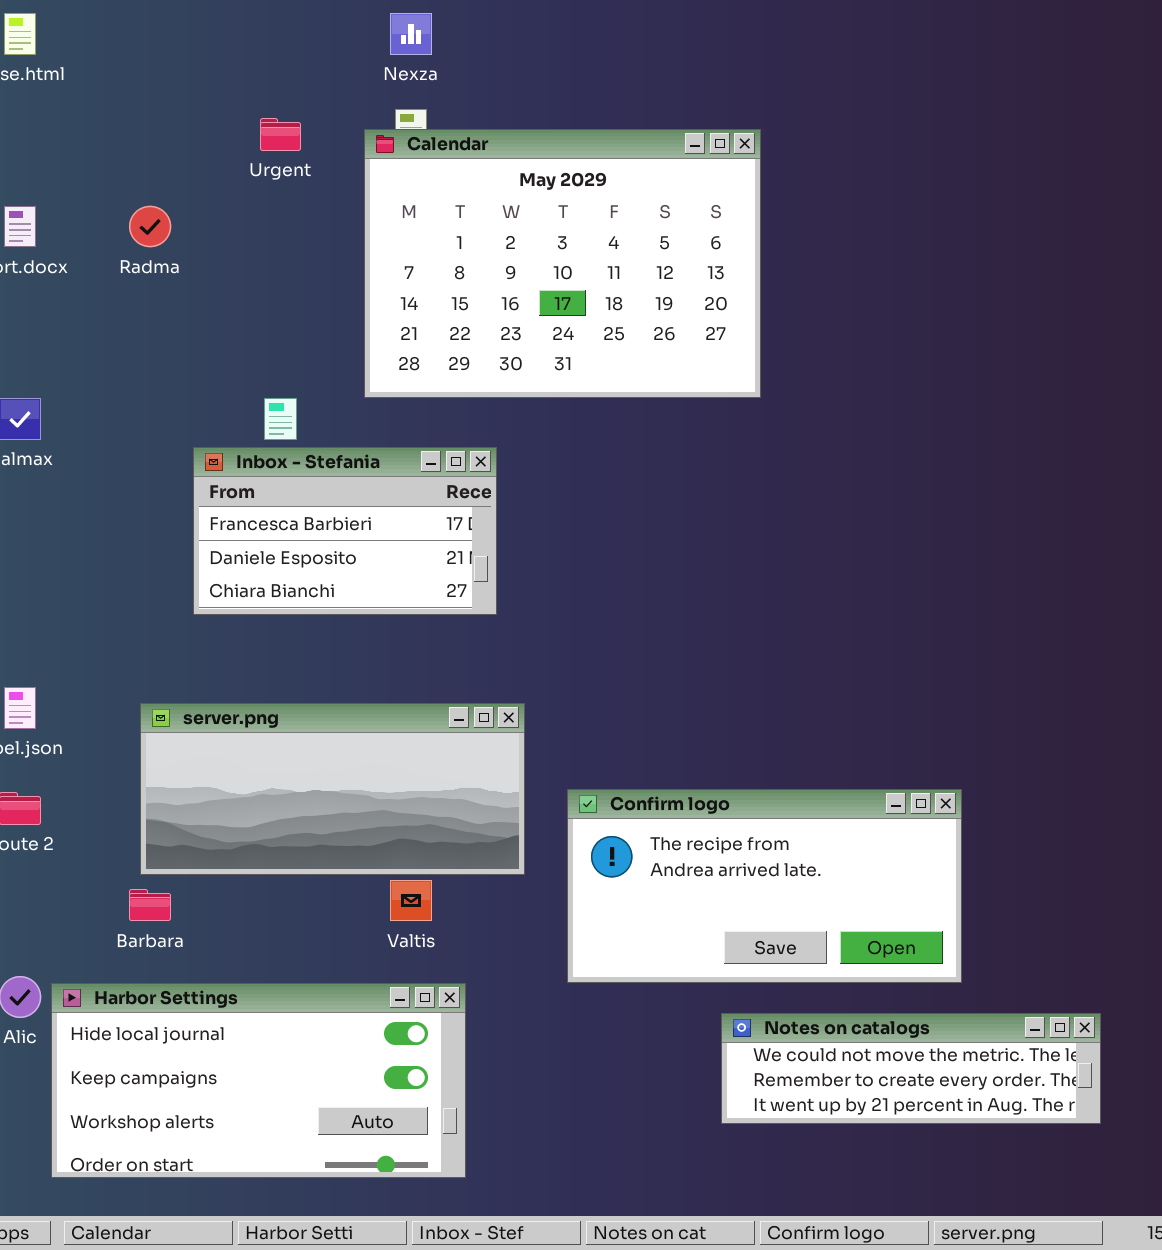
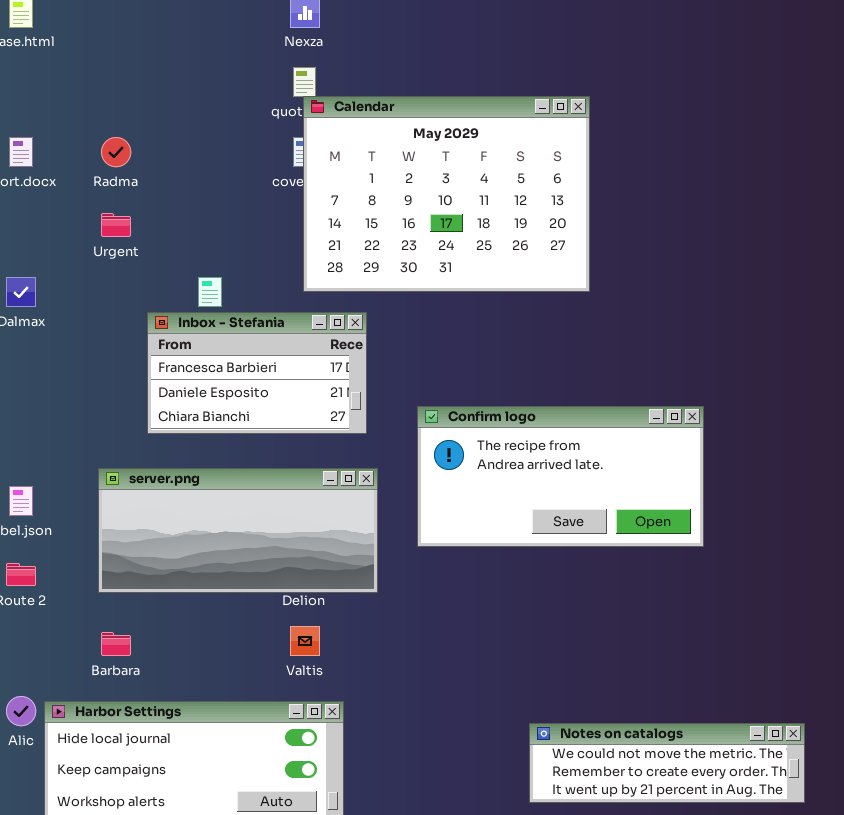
Urgent: [260,118,301,151] -> [101,213,131,237], moved
Calendar: [364,129,761,398] -> [303,96,590,292], moved
server.png: [140,703,525,875] -> [98,468,378,593], moved
Confirm logo: [567,789,962,983] -> [417,406,704,547], moved

